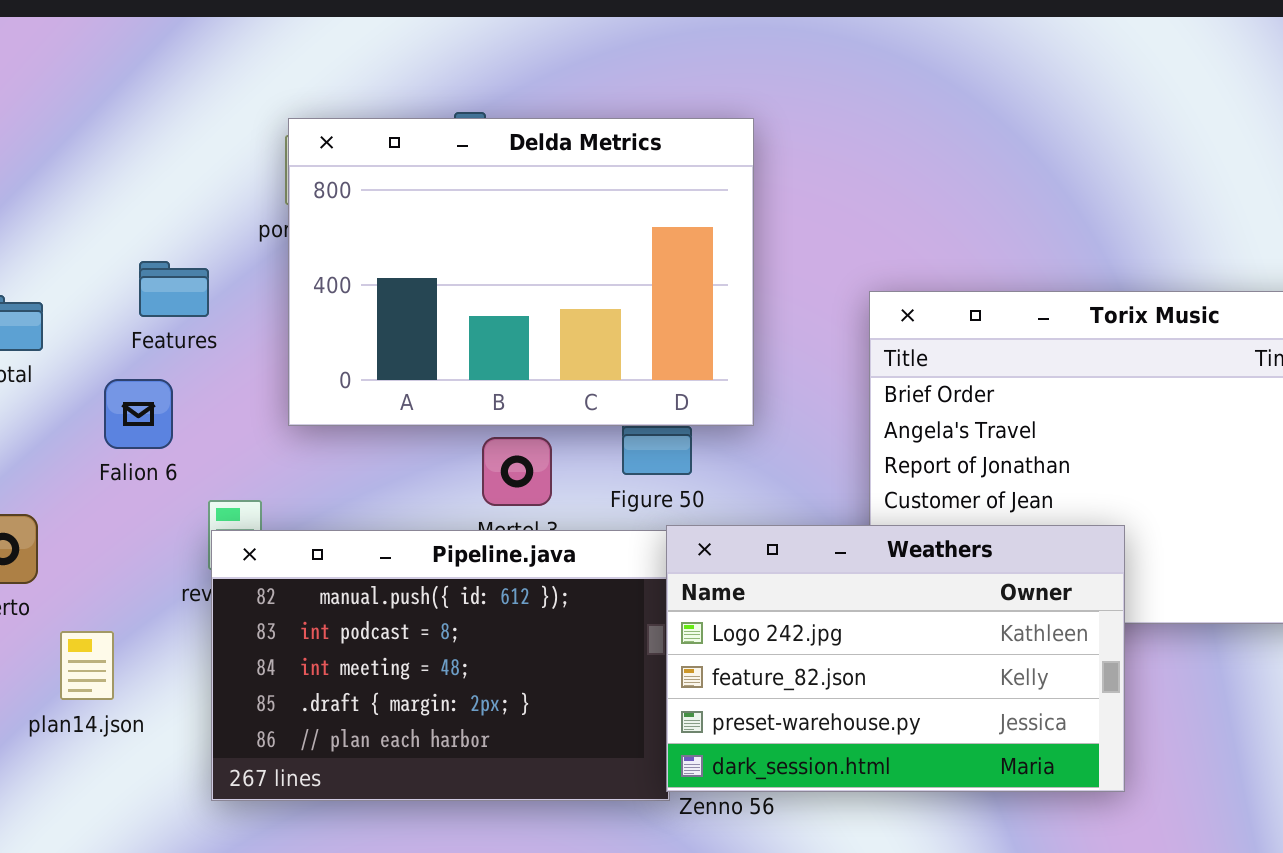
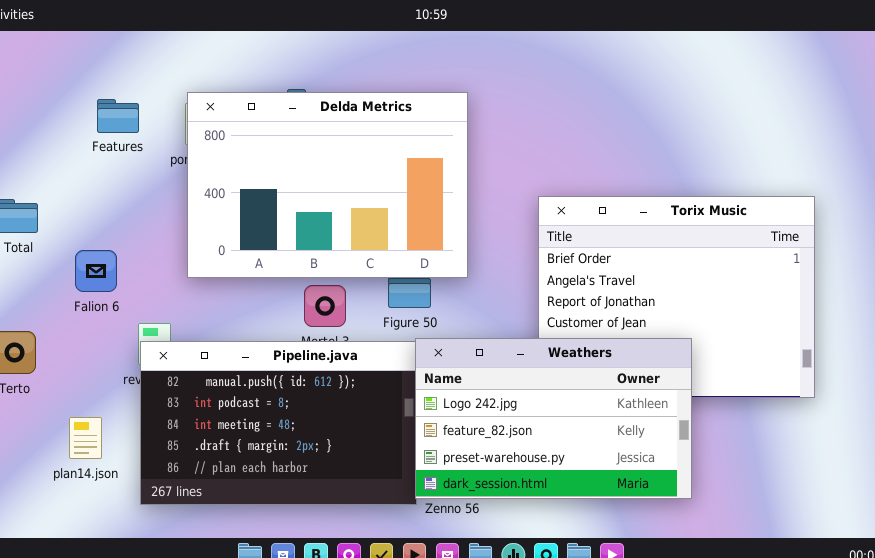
Features: [139,261,209,317] -> [97,99,139,133], moved
plan14.json: [60,631,114,700] -> [69,417,102,459], moved

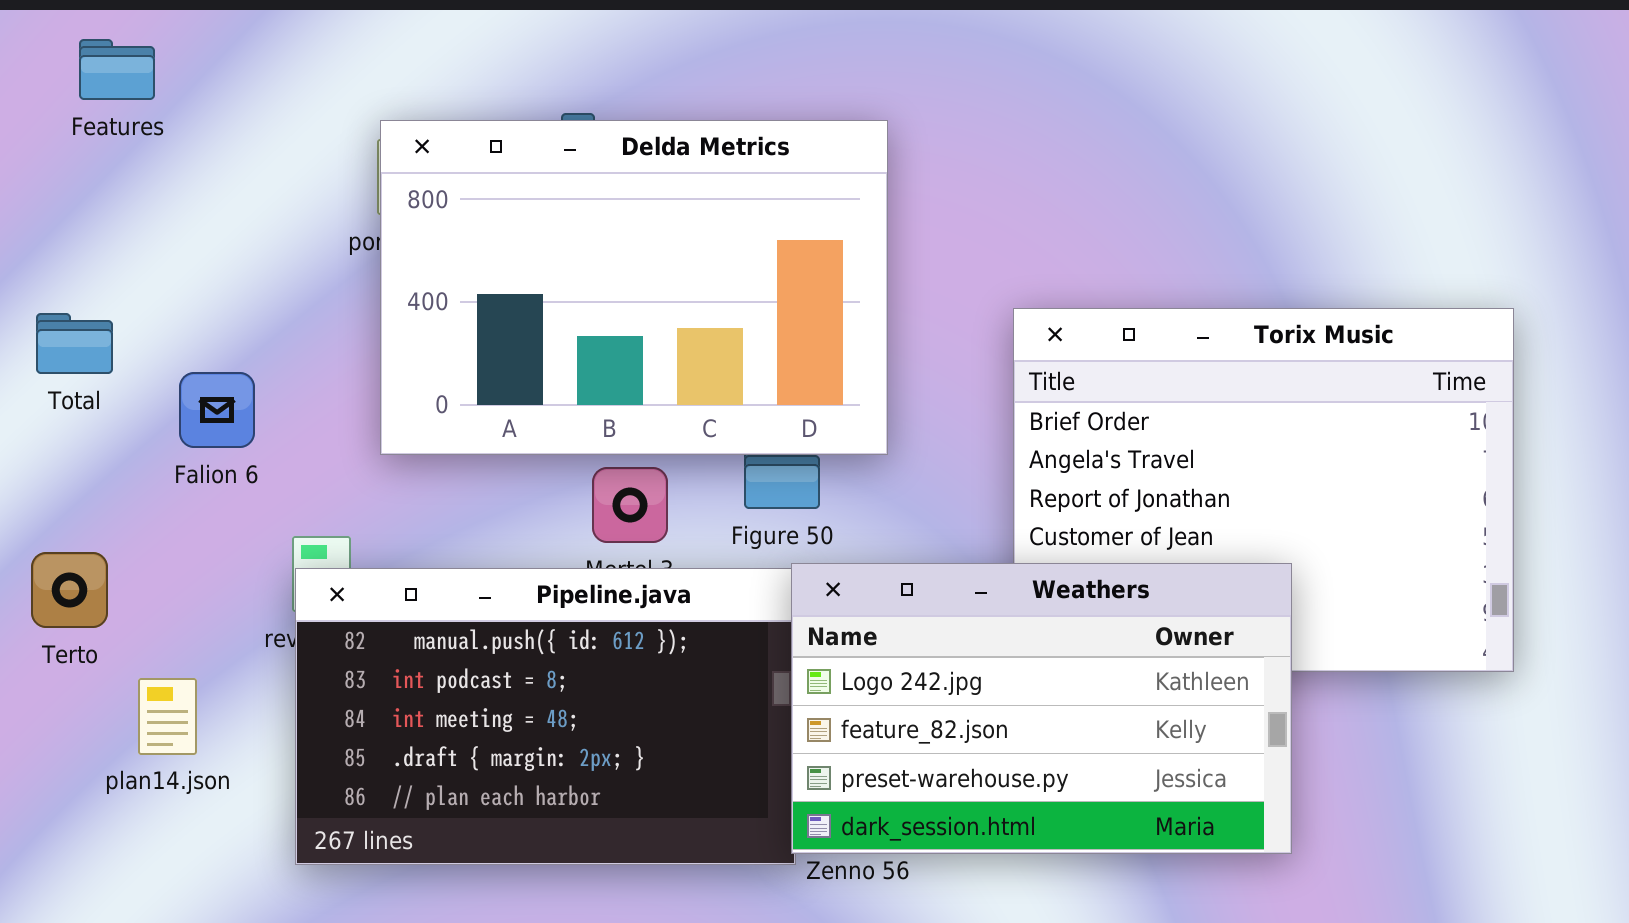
Features: [97,99,139,133] -> [79,39,155,100], moved
Falion 6: [75,250,117,292] -> [179,372,255,448], moved
plan14.json: [69,417,102,459] -> [138,678,197,755], moved

